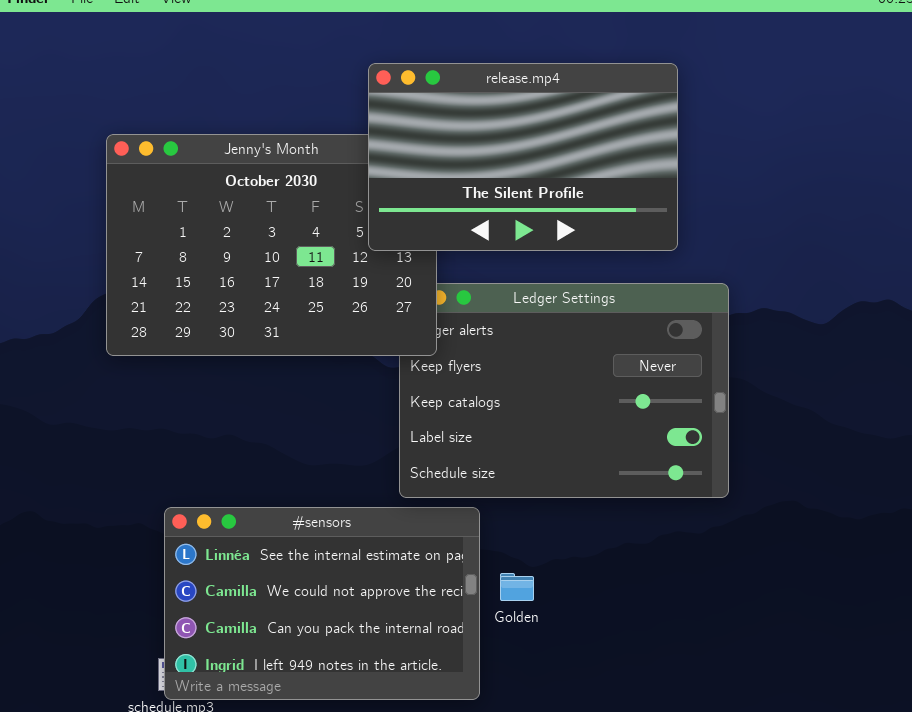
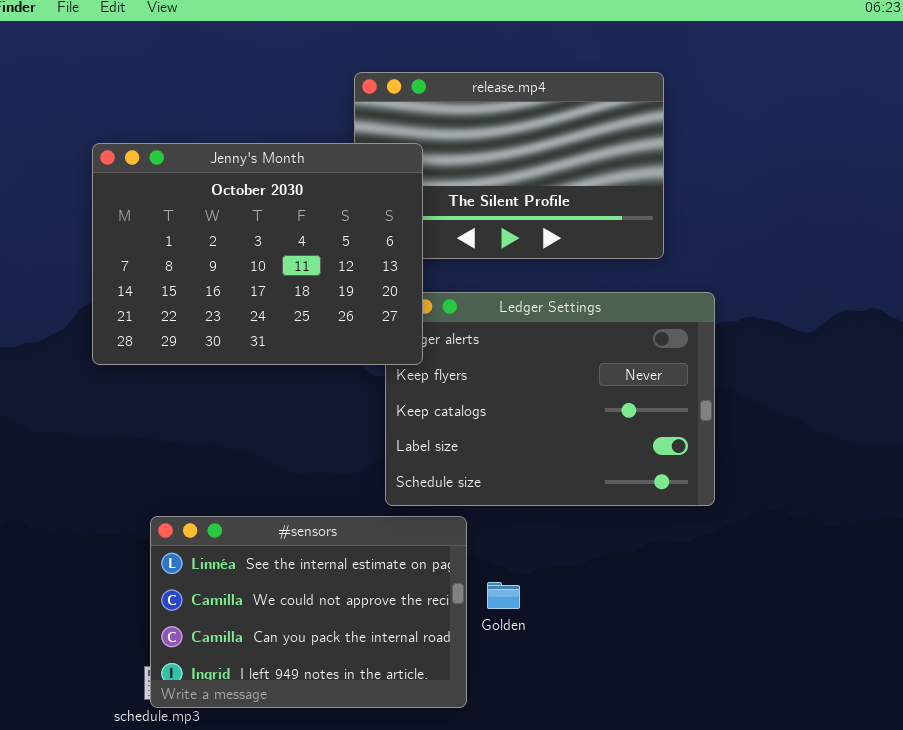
Jenny's Month: [106,134,437,356] -> [92,143,423,365], raised

